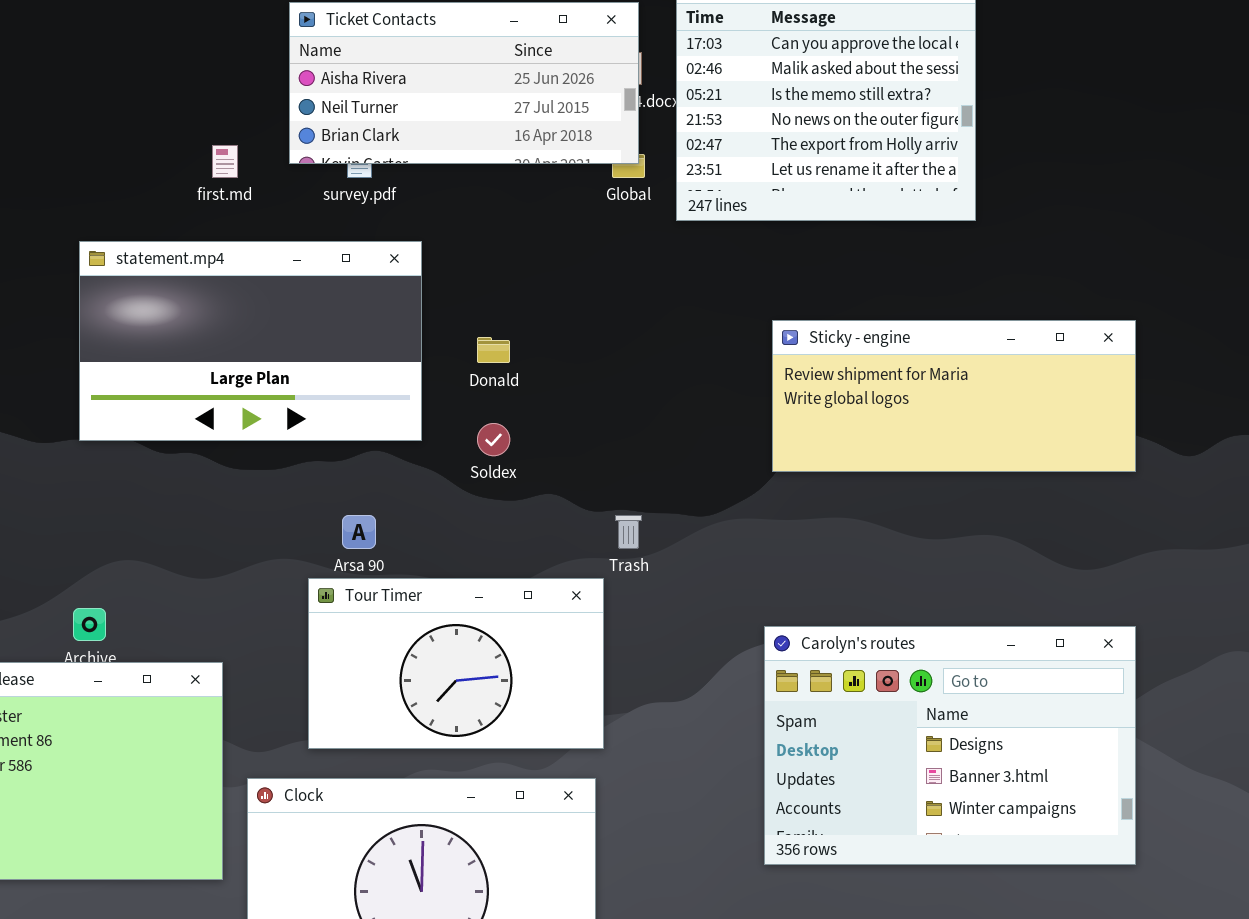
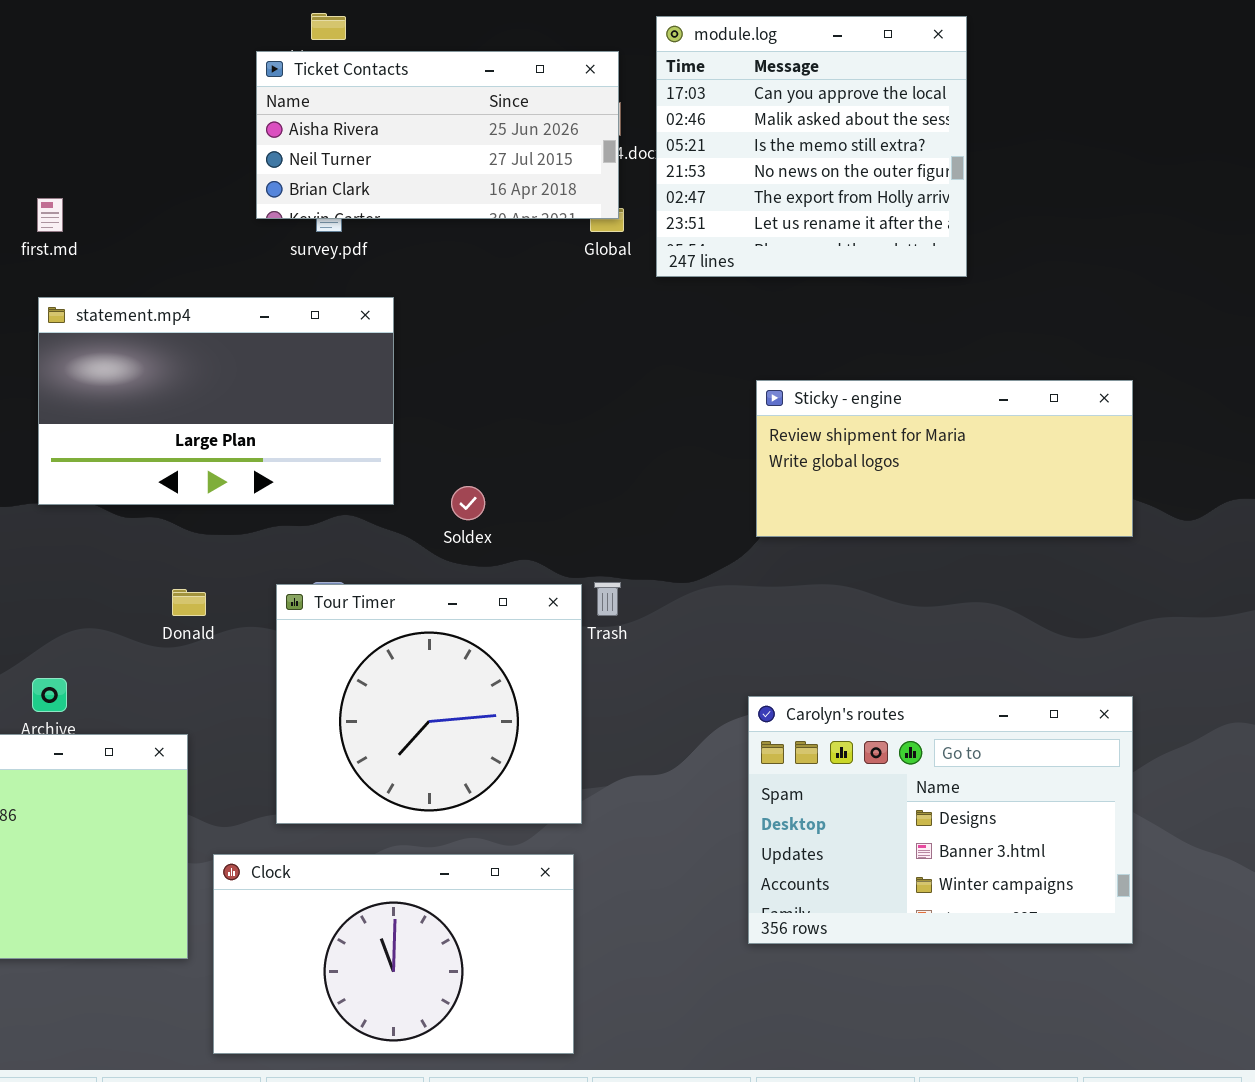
first.md: [212,145,238,178] -> [37,198,63,232], moved
Donald: [477,337,510,363] -> [172,589,206,616], moved
Tour Timer: [308,578,604,749] -> [276,584,582,824], resized

